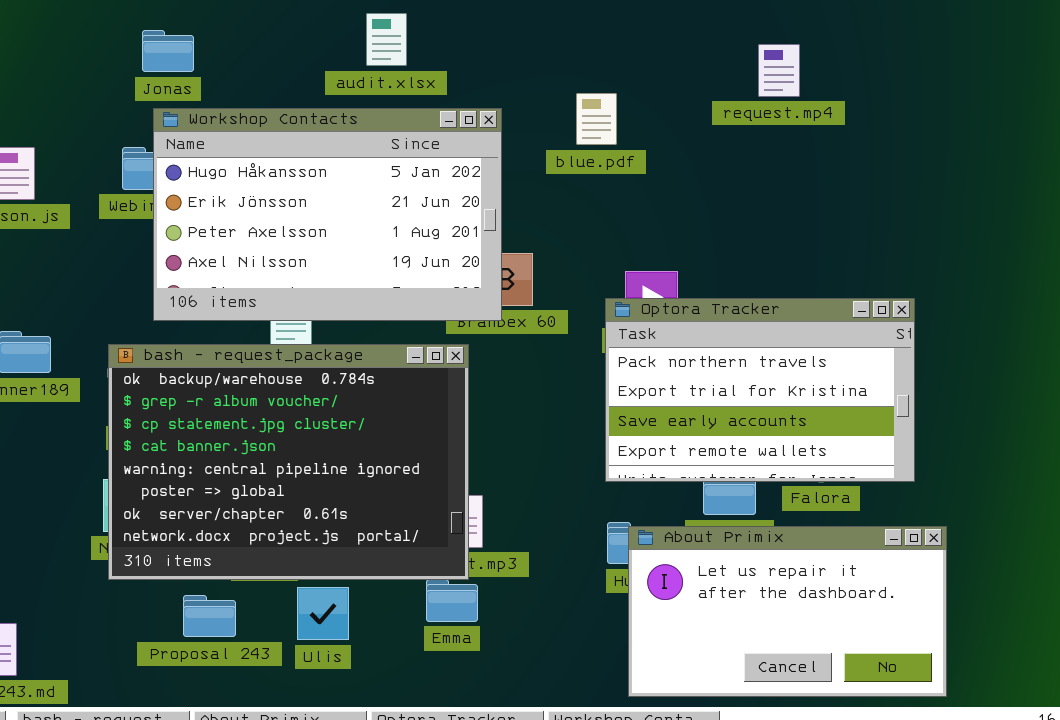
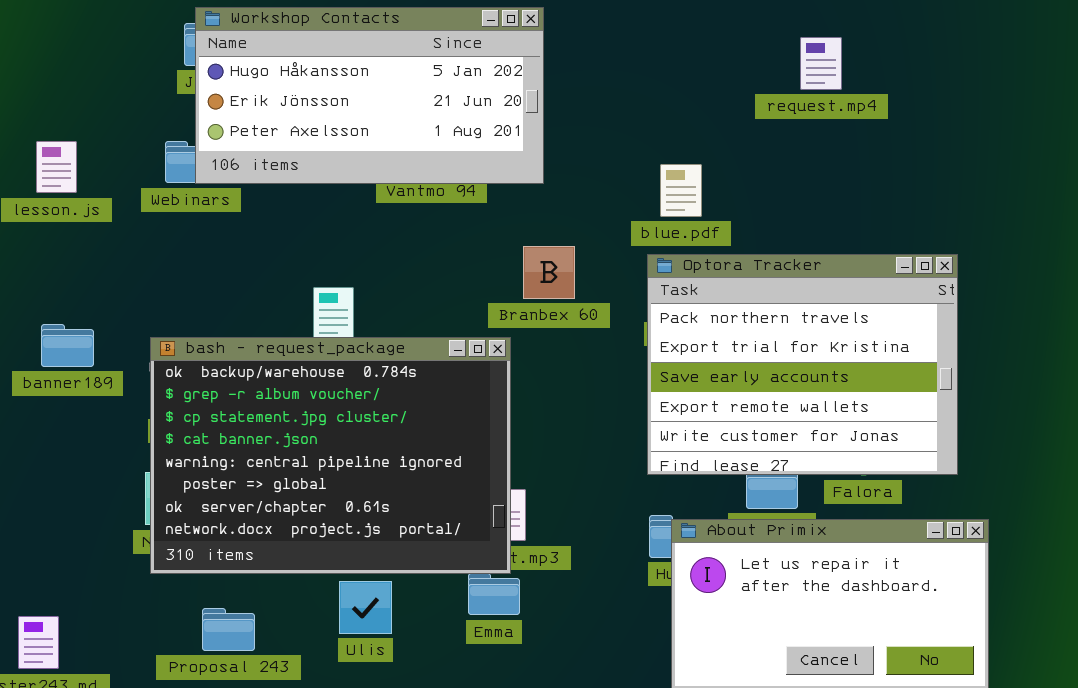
blue.pdf: [576,93,617,145] -> [660,164,702,217], moved
Workshop Contacts: [153,108,502,321] -> [195,7,544,184], moved, resized
Optora Tracker: [605,298,915,482] -> [647,254,958,475], resized
Proposal 243: [183,595,236,637] -> [202,608,255,651], moved

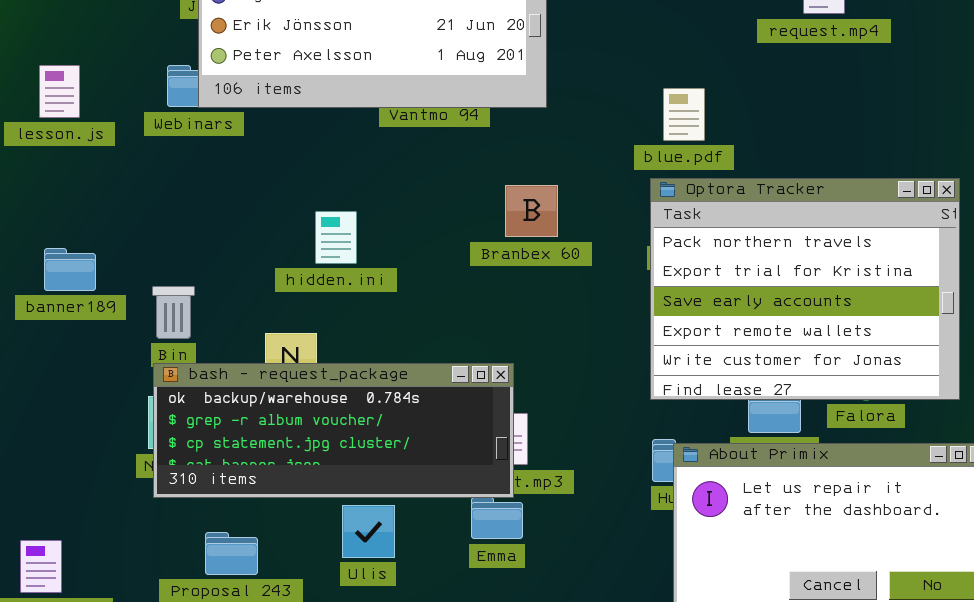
Branbex 60: [523,246,575,299] -> [505,185,558,237], moved
bash - request_package: [150,337,511,574] -> [153,363,514,498], resized

